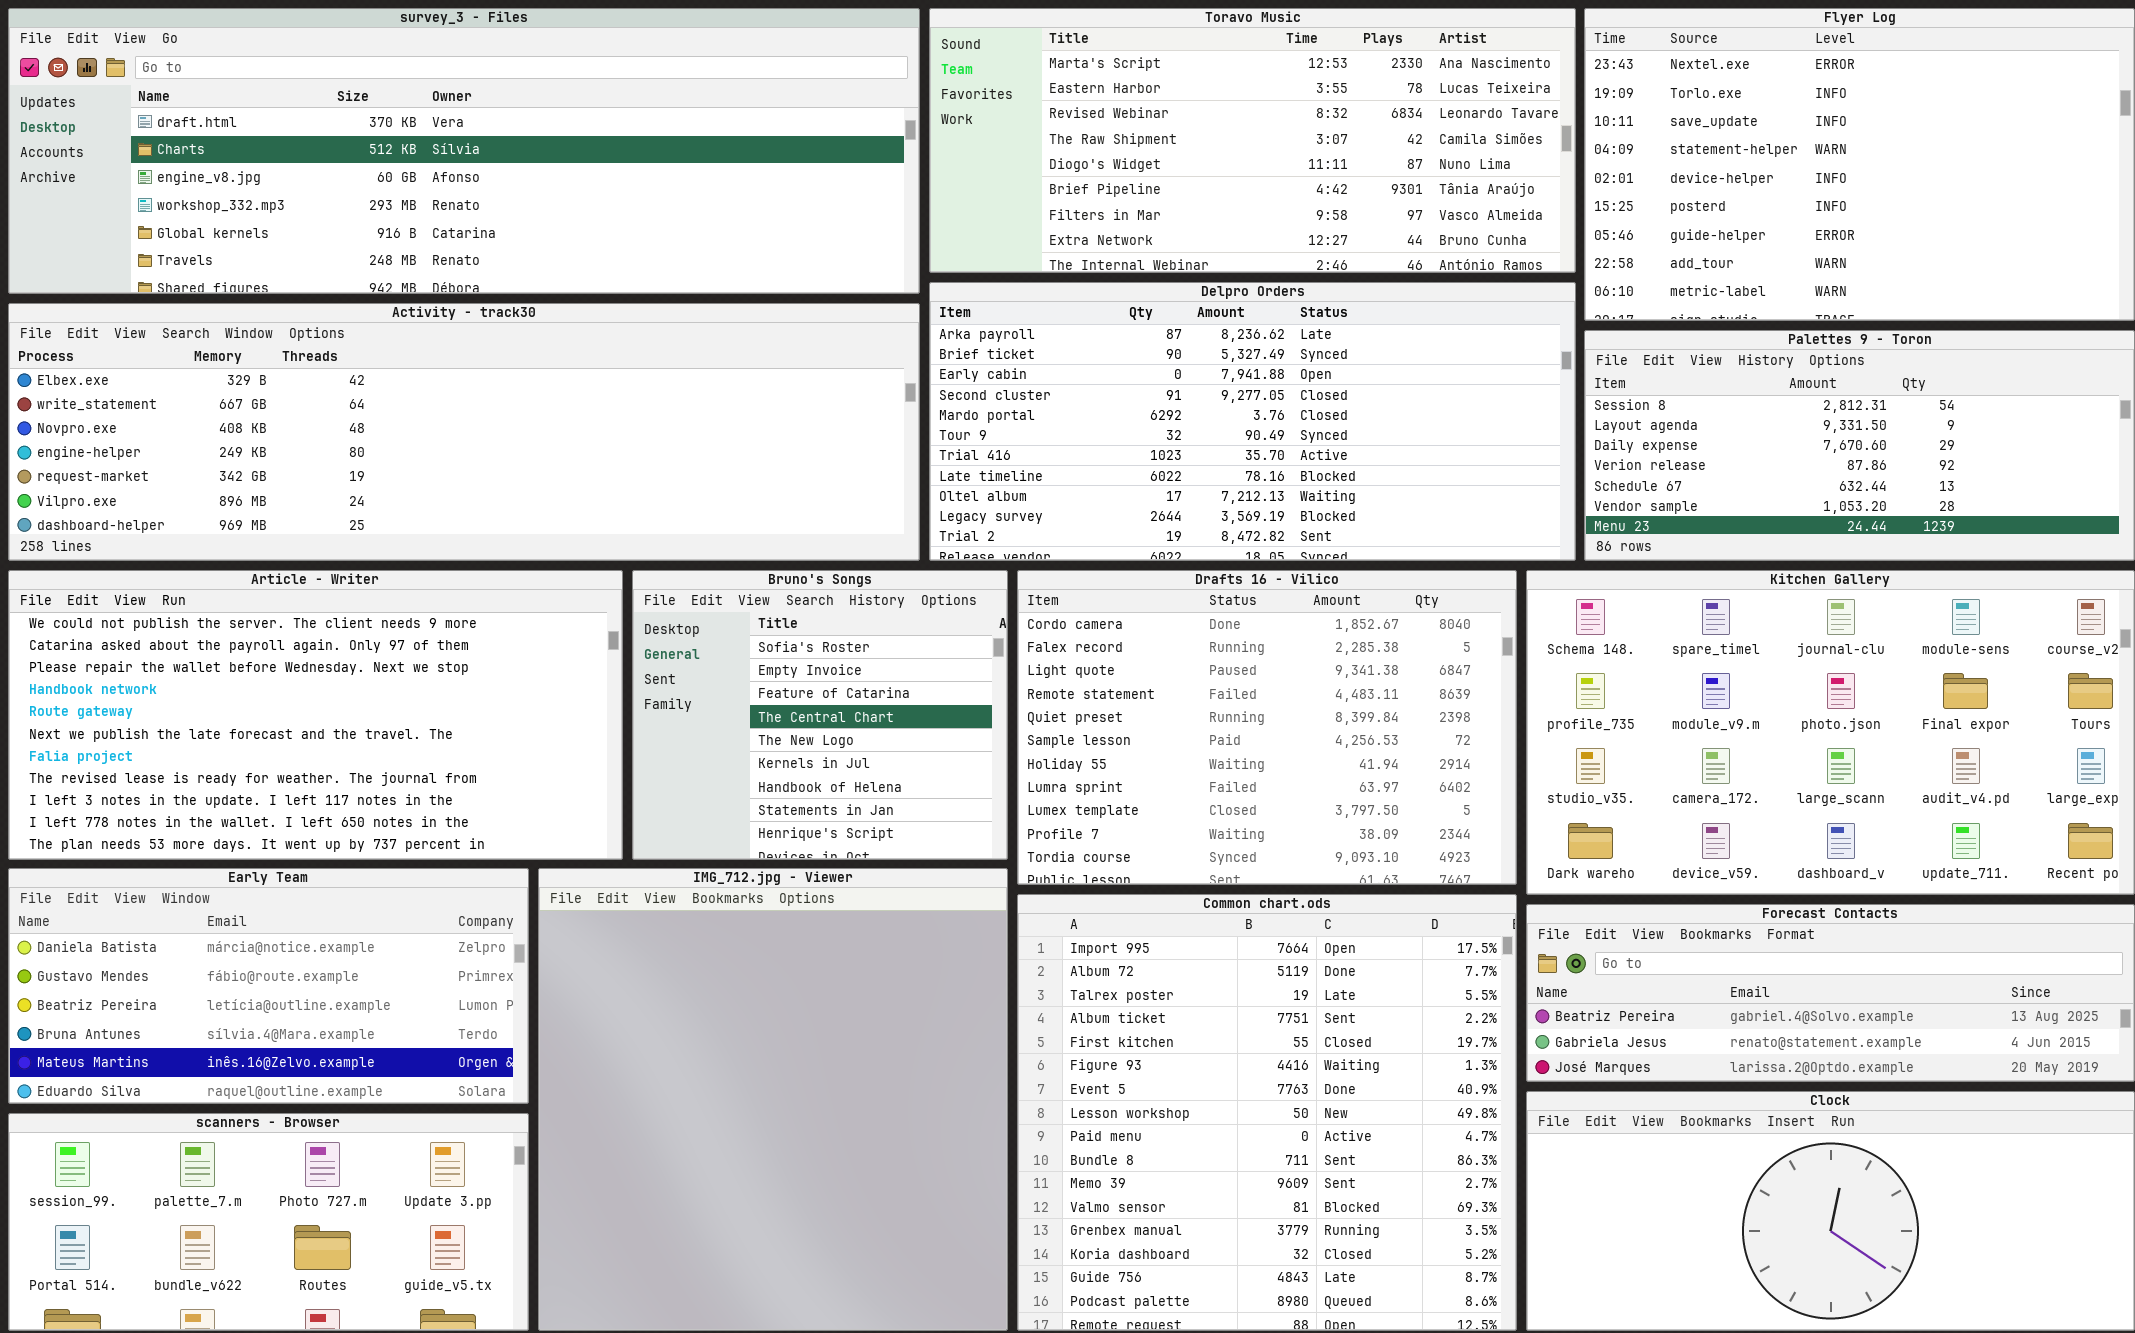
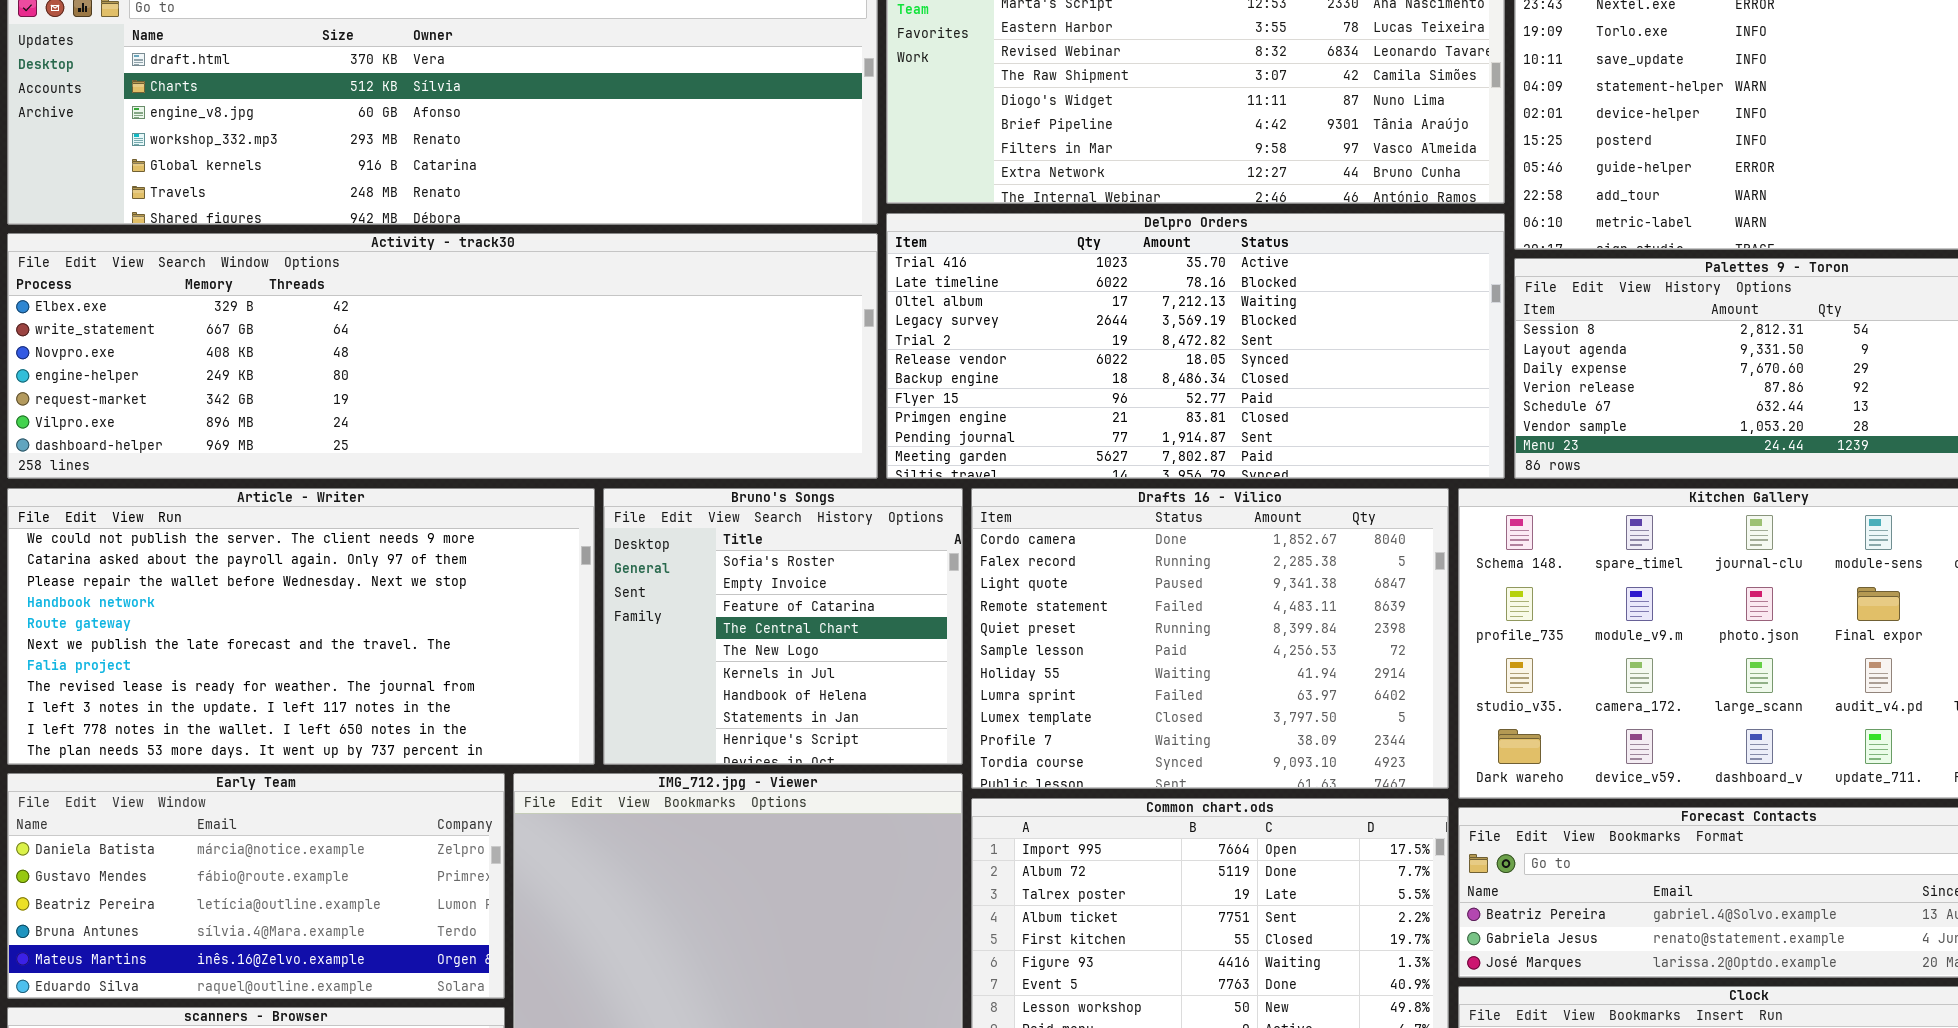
Delpro Orders: [929,282,1576,561] -> [886,213,1505,479], scrolled down 6 rows

